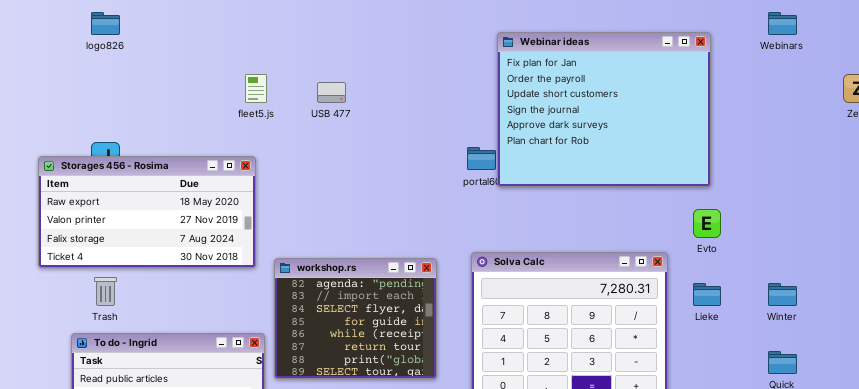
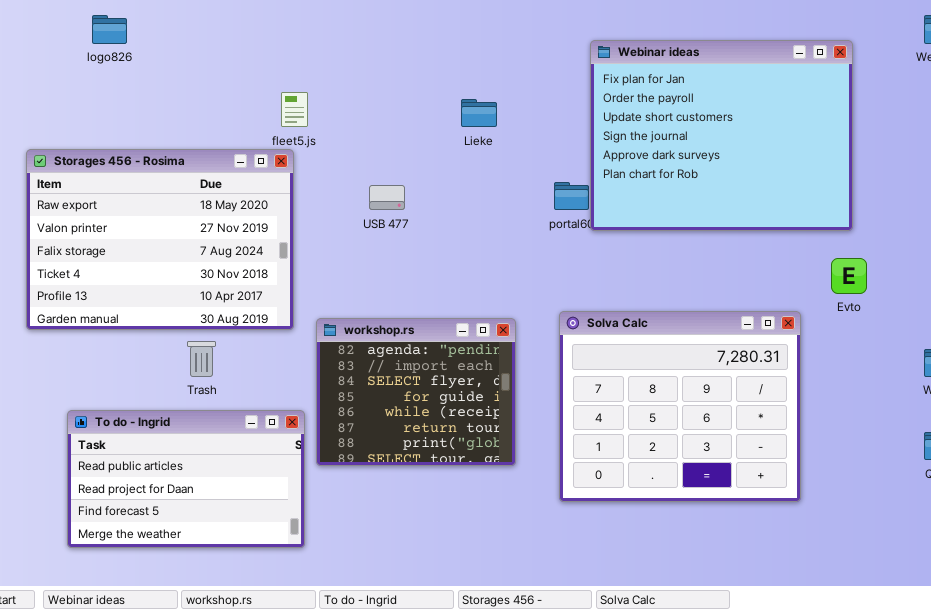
USB 477: [317,82,346,103] -> [369,185,405,210], moved
Storages 456 - Rosima: [38,156,256,268] -> [26,149,294,330], resized
Trash: [94,277,117,306] -> [187,341,216,377], moved
Lieke: [693,283,721,306] -> [461,99,497,127], moved

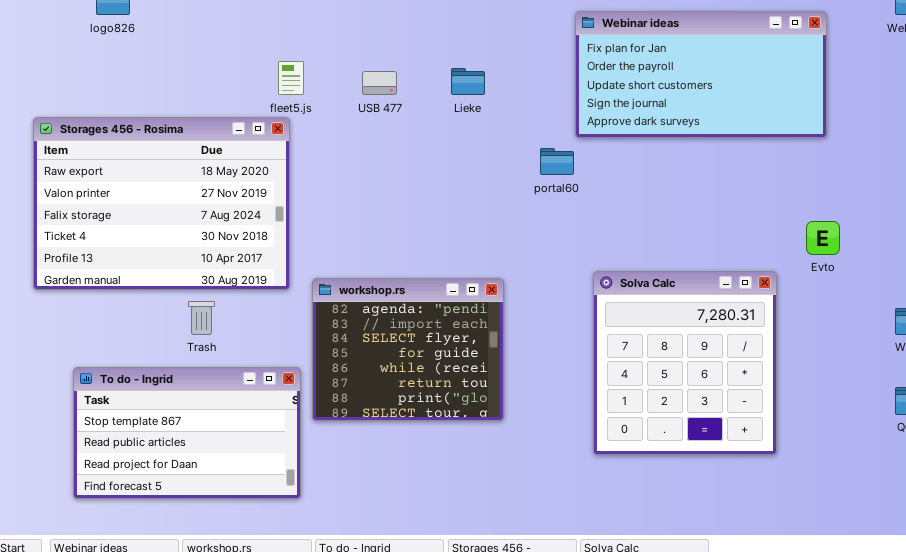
Webinar ideas: [590,40,853,231] -> [575,11,827,138], resized
USB 477: [369,185,405,210] -> [362,71,397,95], moved
Solva Calc: [559,311,801,502] -> [593,271,777,455], resized
To do - Ingrid: [67,410,305,548] -> [73,367,301,499], scrolled up 1 row

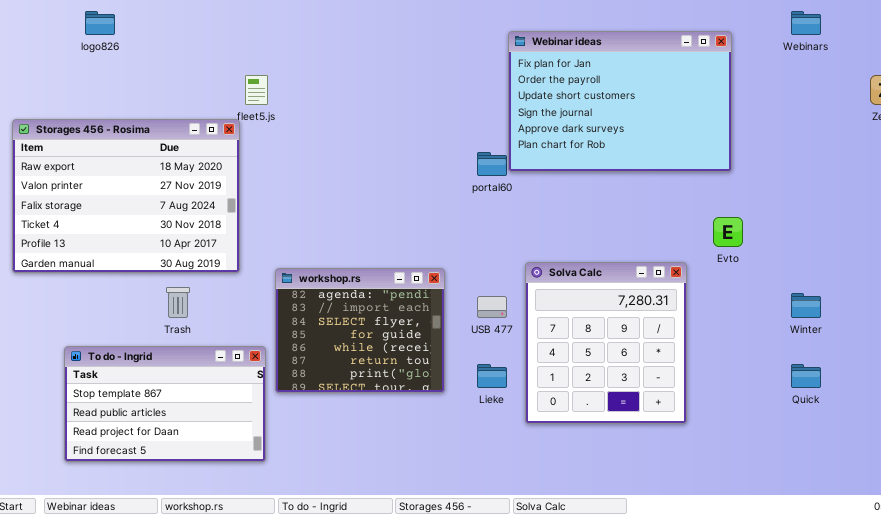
Webinar ideas: [575,11,827,138] -> [508,31,732,172], resized
Lieke: [451,68,485,95] -> [477,364,507,388], moved
USB 477: [362,71,397,95] -> [477,296,507,318], moved
Storages 456 - Rosima: [33,117,290,290] -> [12,119,240,273], moved

